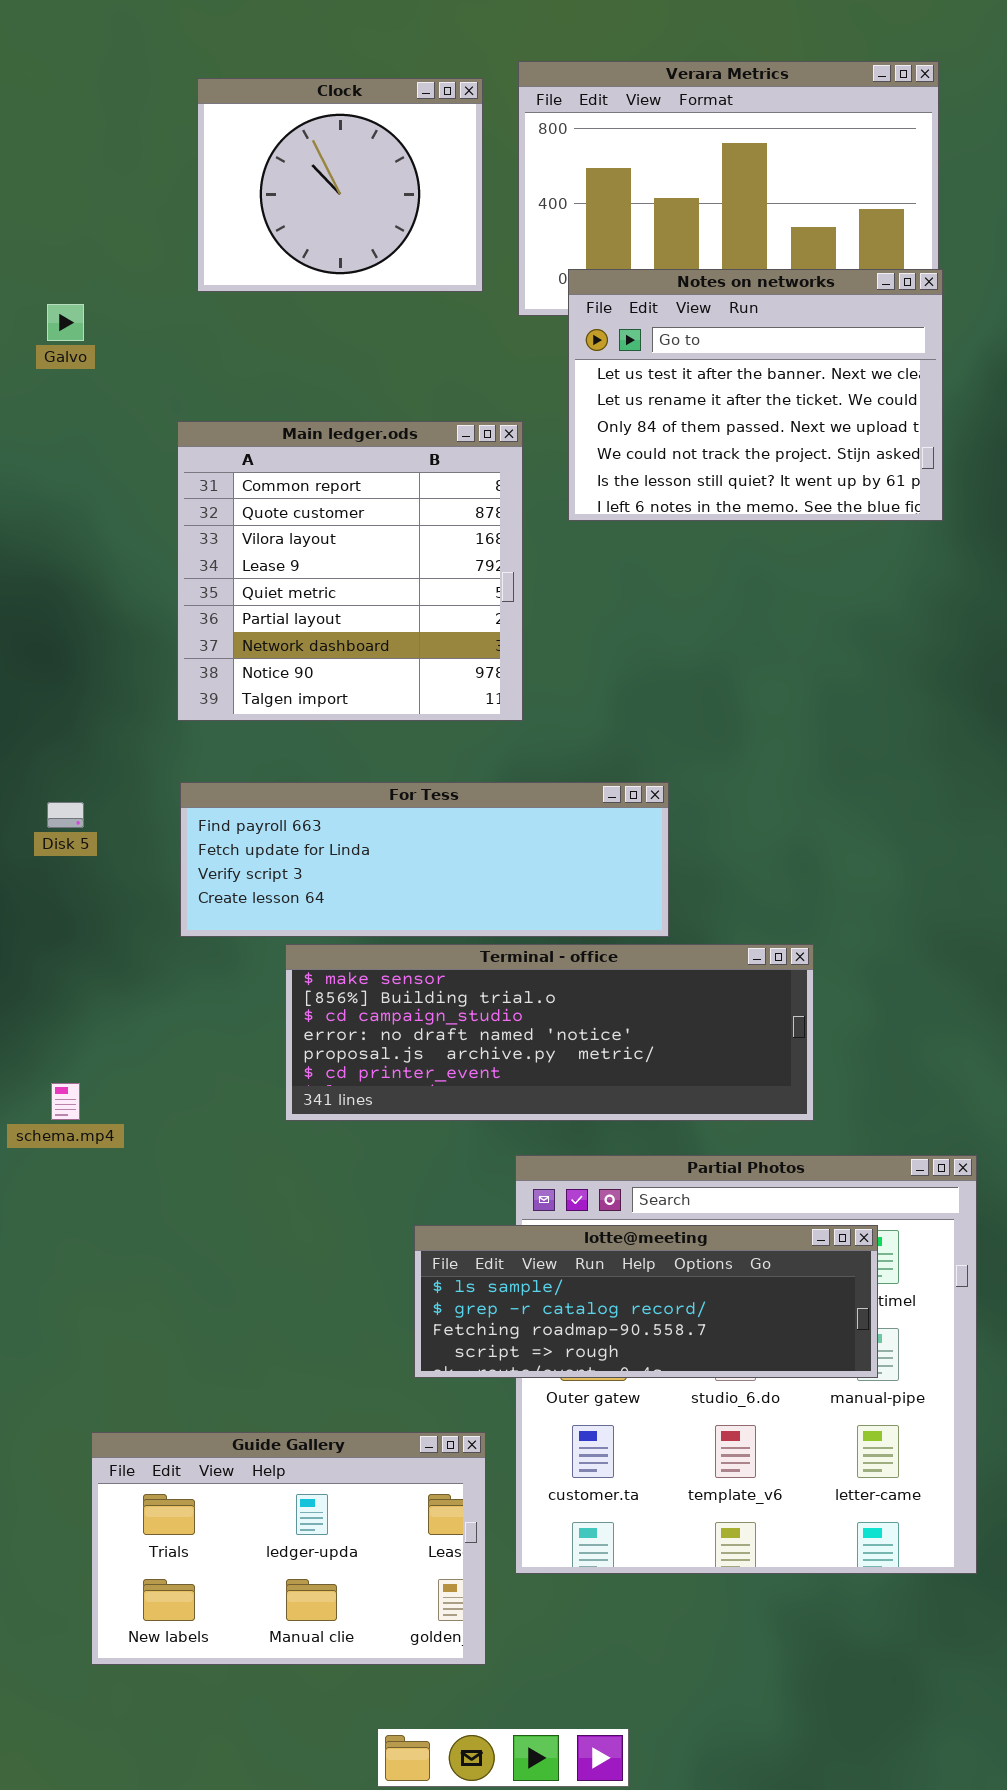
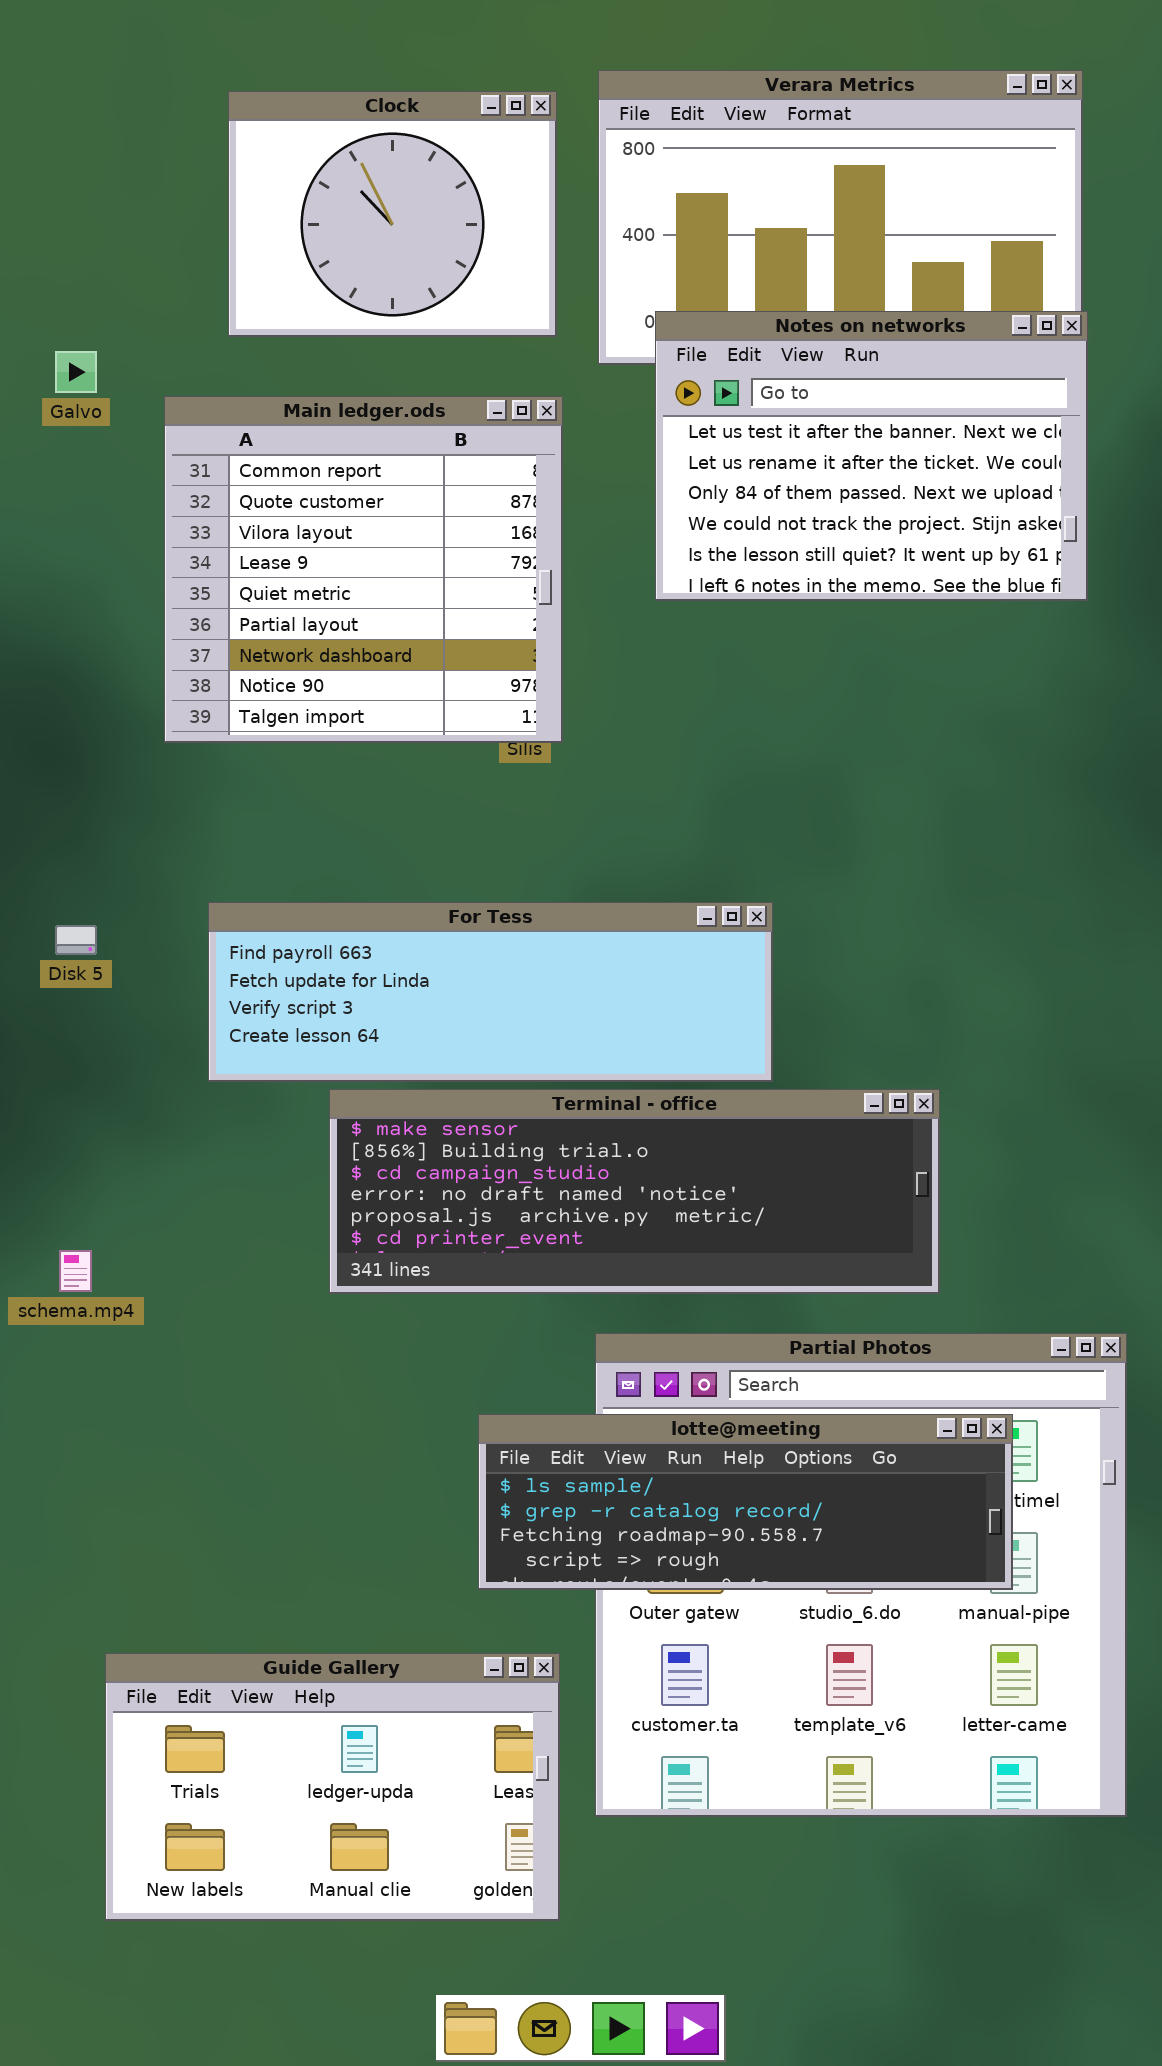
Main ledger.ods: [177,421,523,721] -> [164,396,563,743], moved

